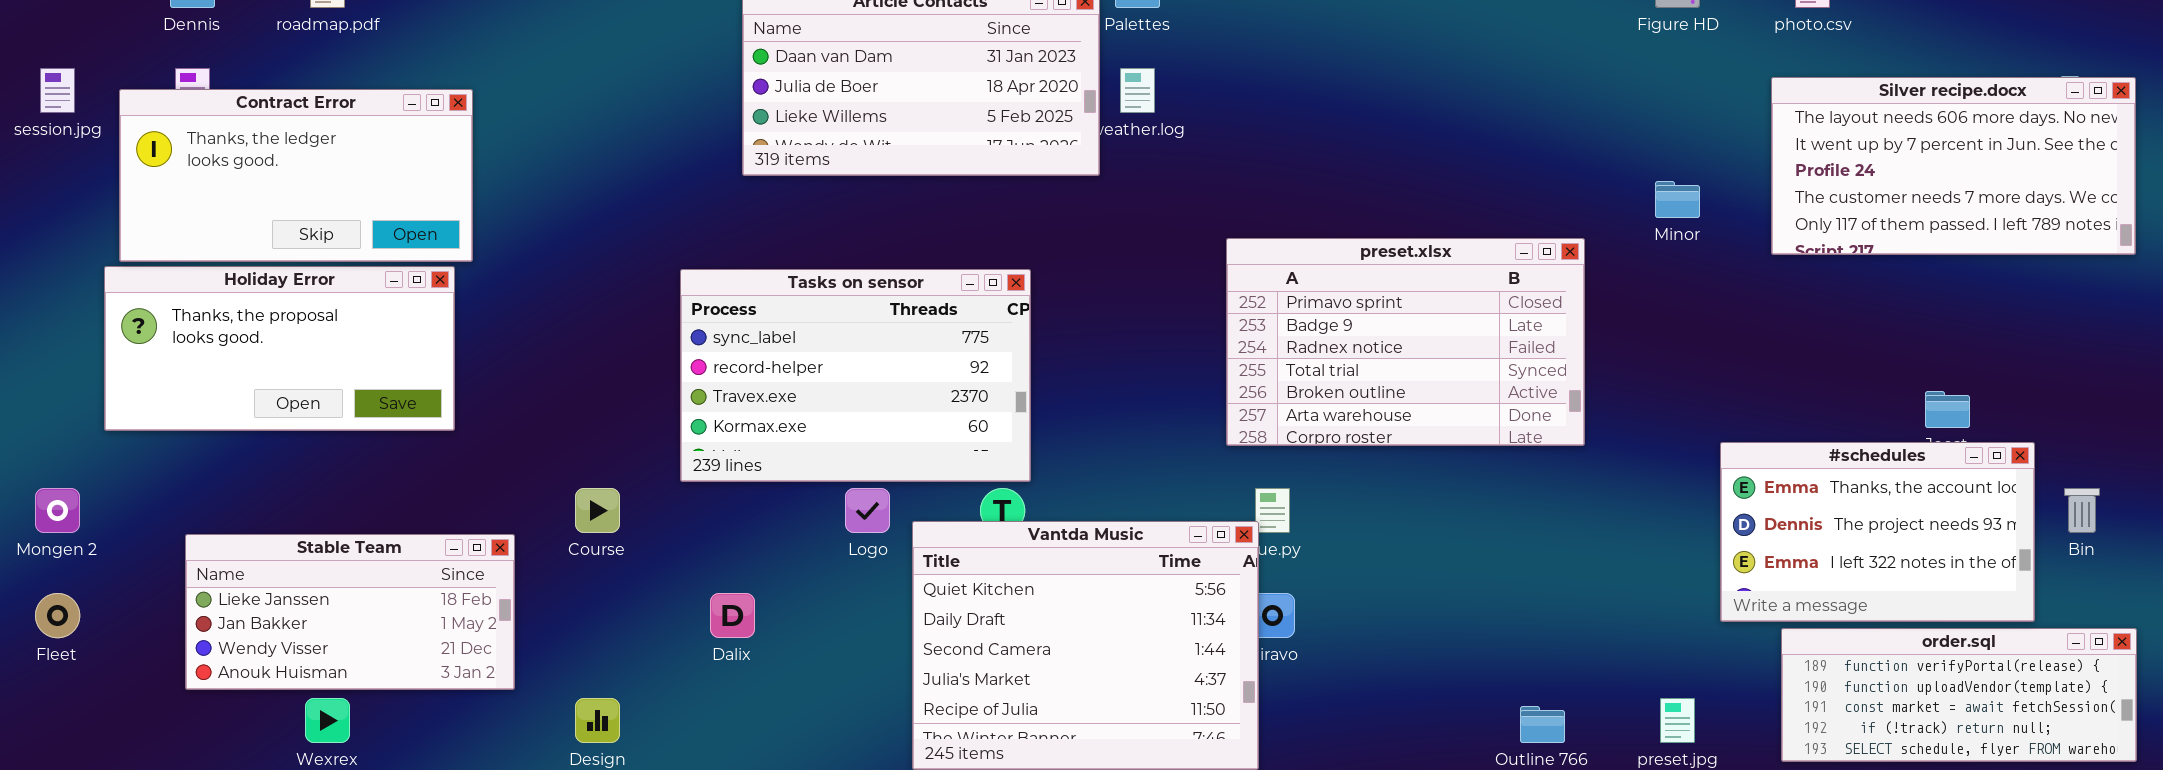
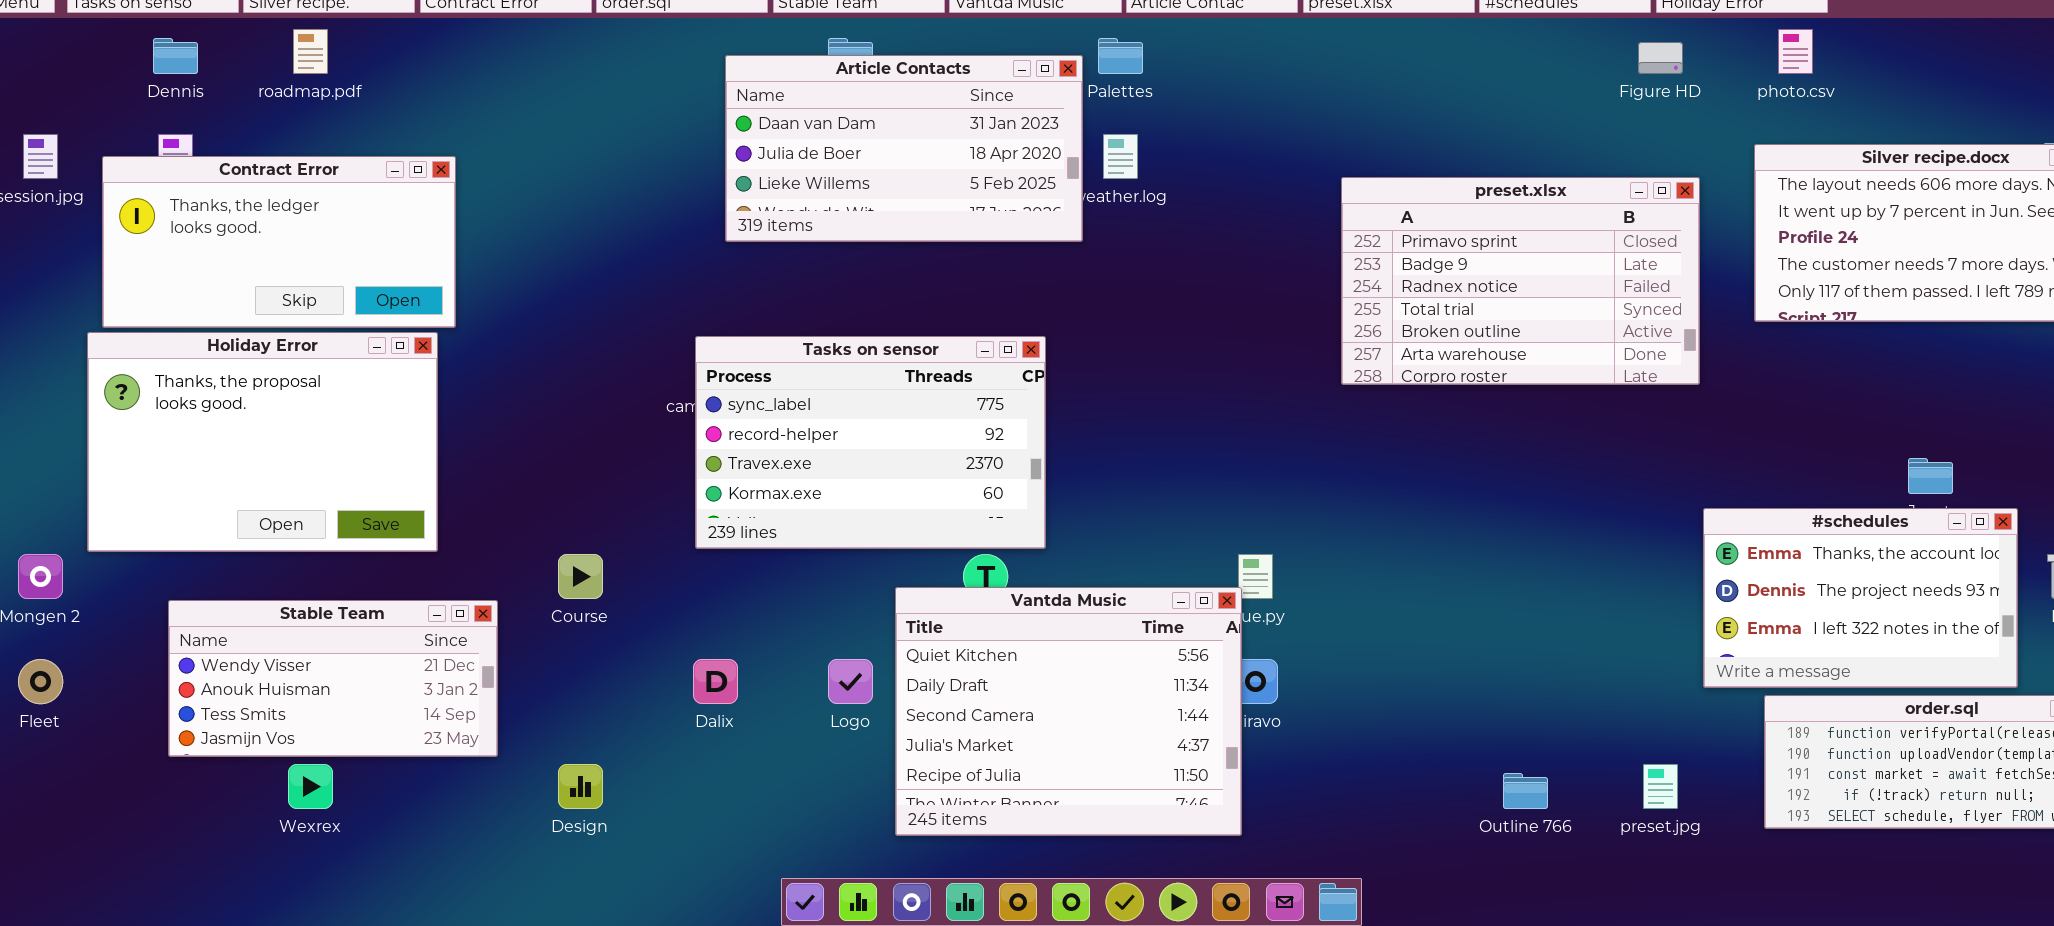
preset.xlsx: [1226,238,1585,446] -> [1341,177,1700,385], moved
Holiday Error: [104,266,455,431] -> [87,332,438,552], resized
Tasks on sensor: [680,269,1031,482] -> [695,336,1046,549], moved
Logo: [845,488,890,533] -> [828,659,873,704], moved
Stable Team: [185,534,515,690] -> [168,600,498,757], scrolled down 2 rows

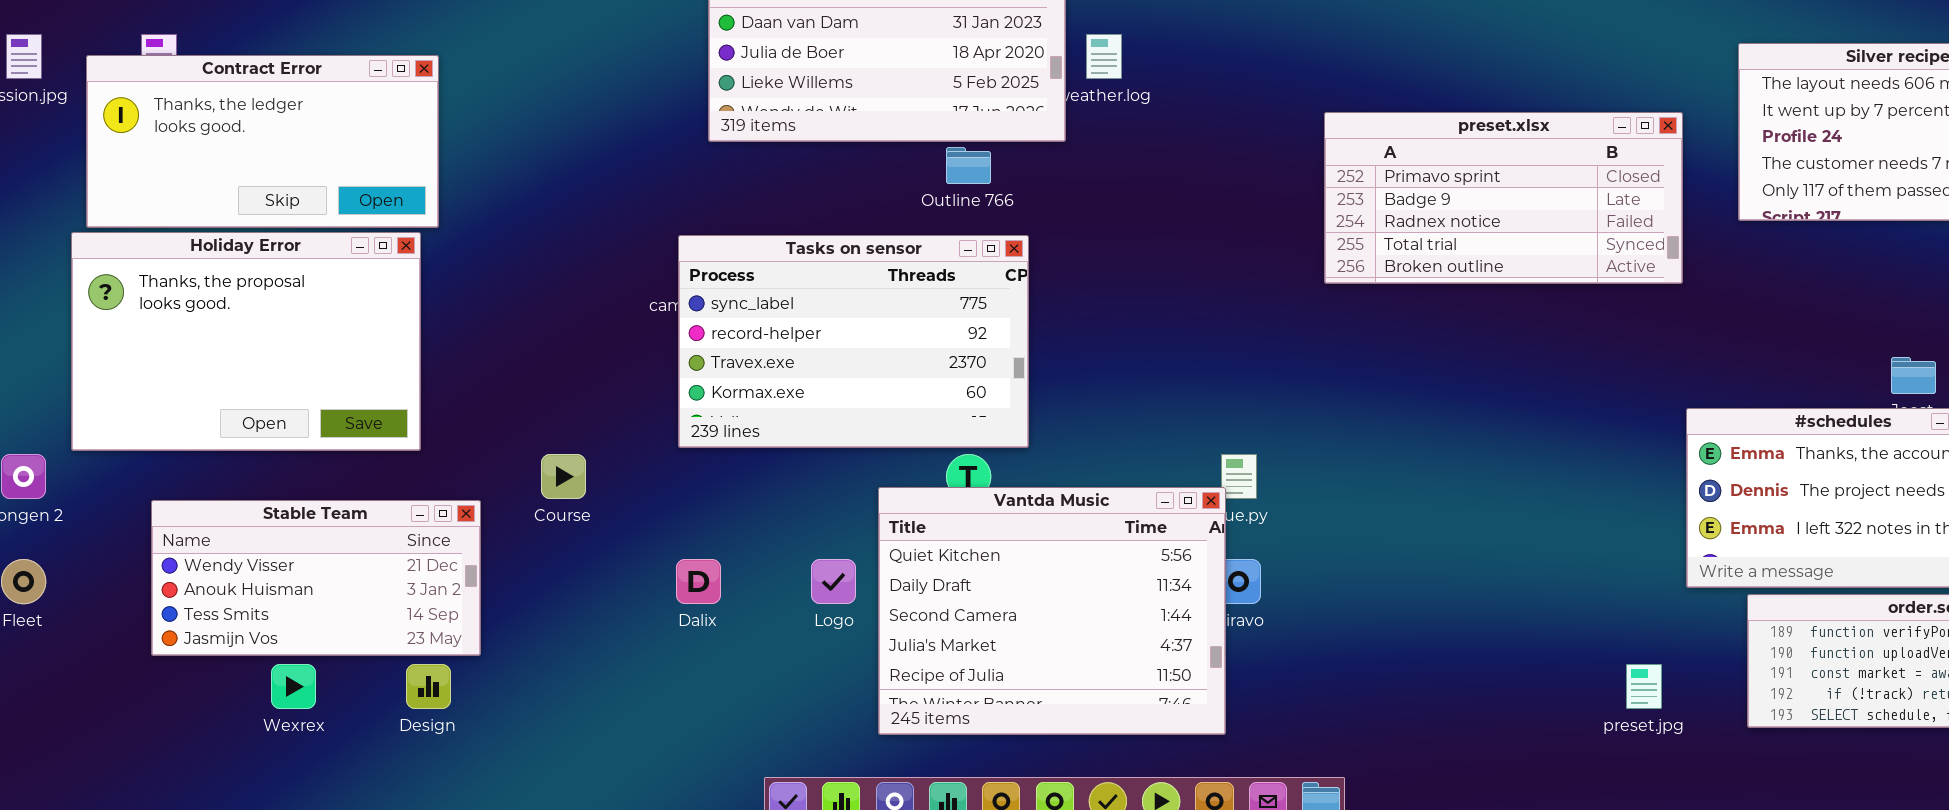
preset.xlsx: [1341,177,1700,385] -> [1324,112,1683,284], resized
Design: [558,764,603,809] -> [406,664,451,709], moved
Outline 766: [1503,773,1548,809] -> [946,147,991,184], moved

